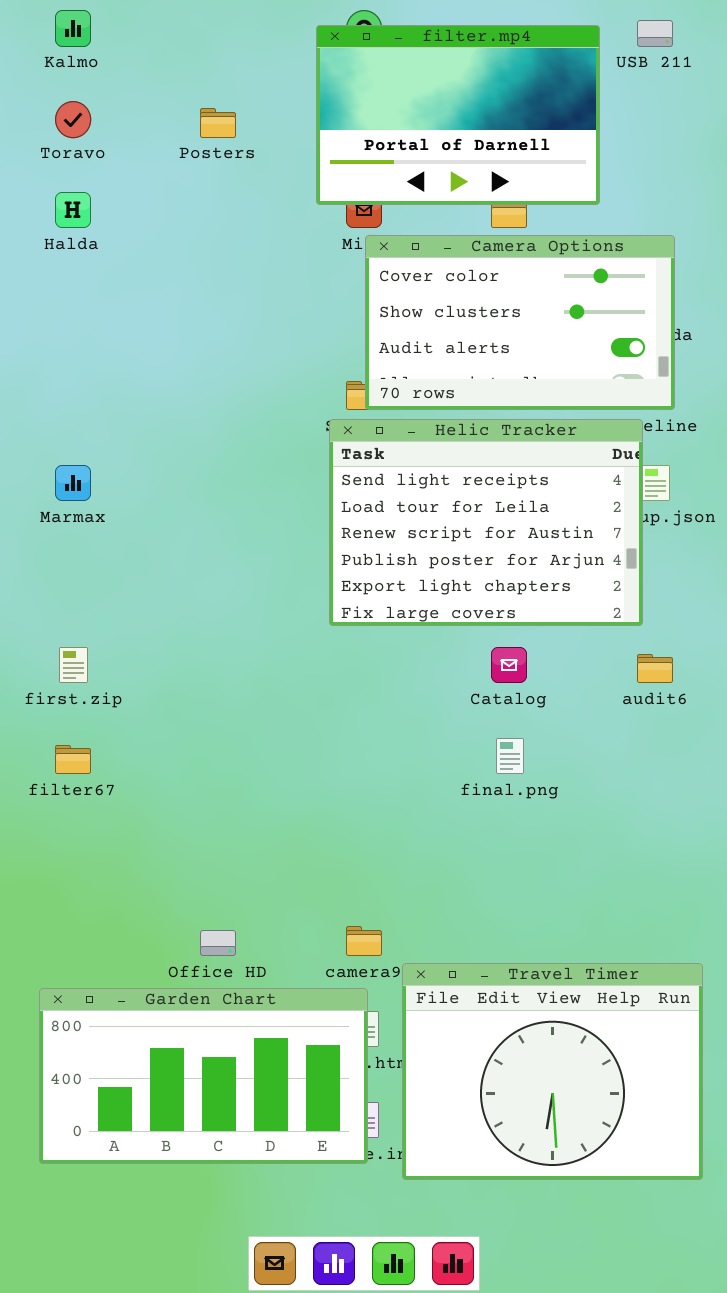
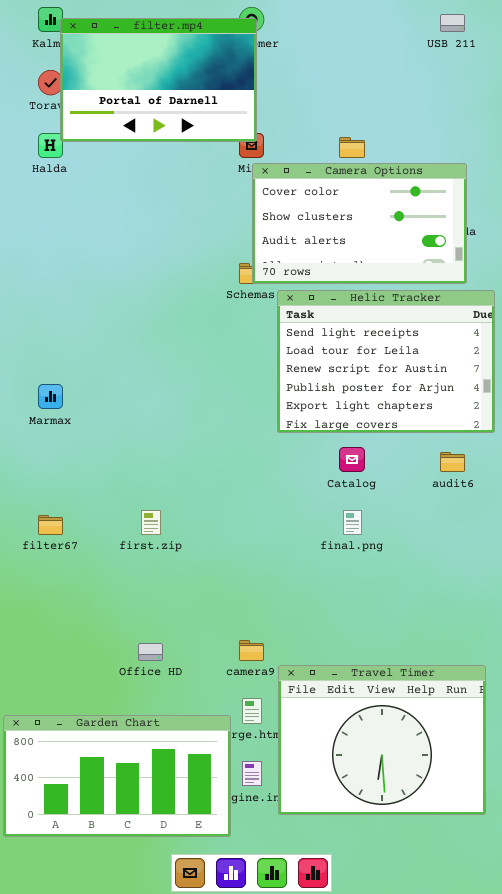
filter.mp4: [316,25,600,205] -> [60,18,257,142], moved
Helic Tracker: [329,419,643,626] -> [277,290,495,433], moved
Marmax: [55,465,91,501] -> [38,384,63,409], moved
first.zip: [59,647,88,683] -> [141,510,161,535], moved
Garden Chart: [39,988,368,1164] -> [3,715,231,837], moved

